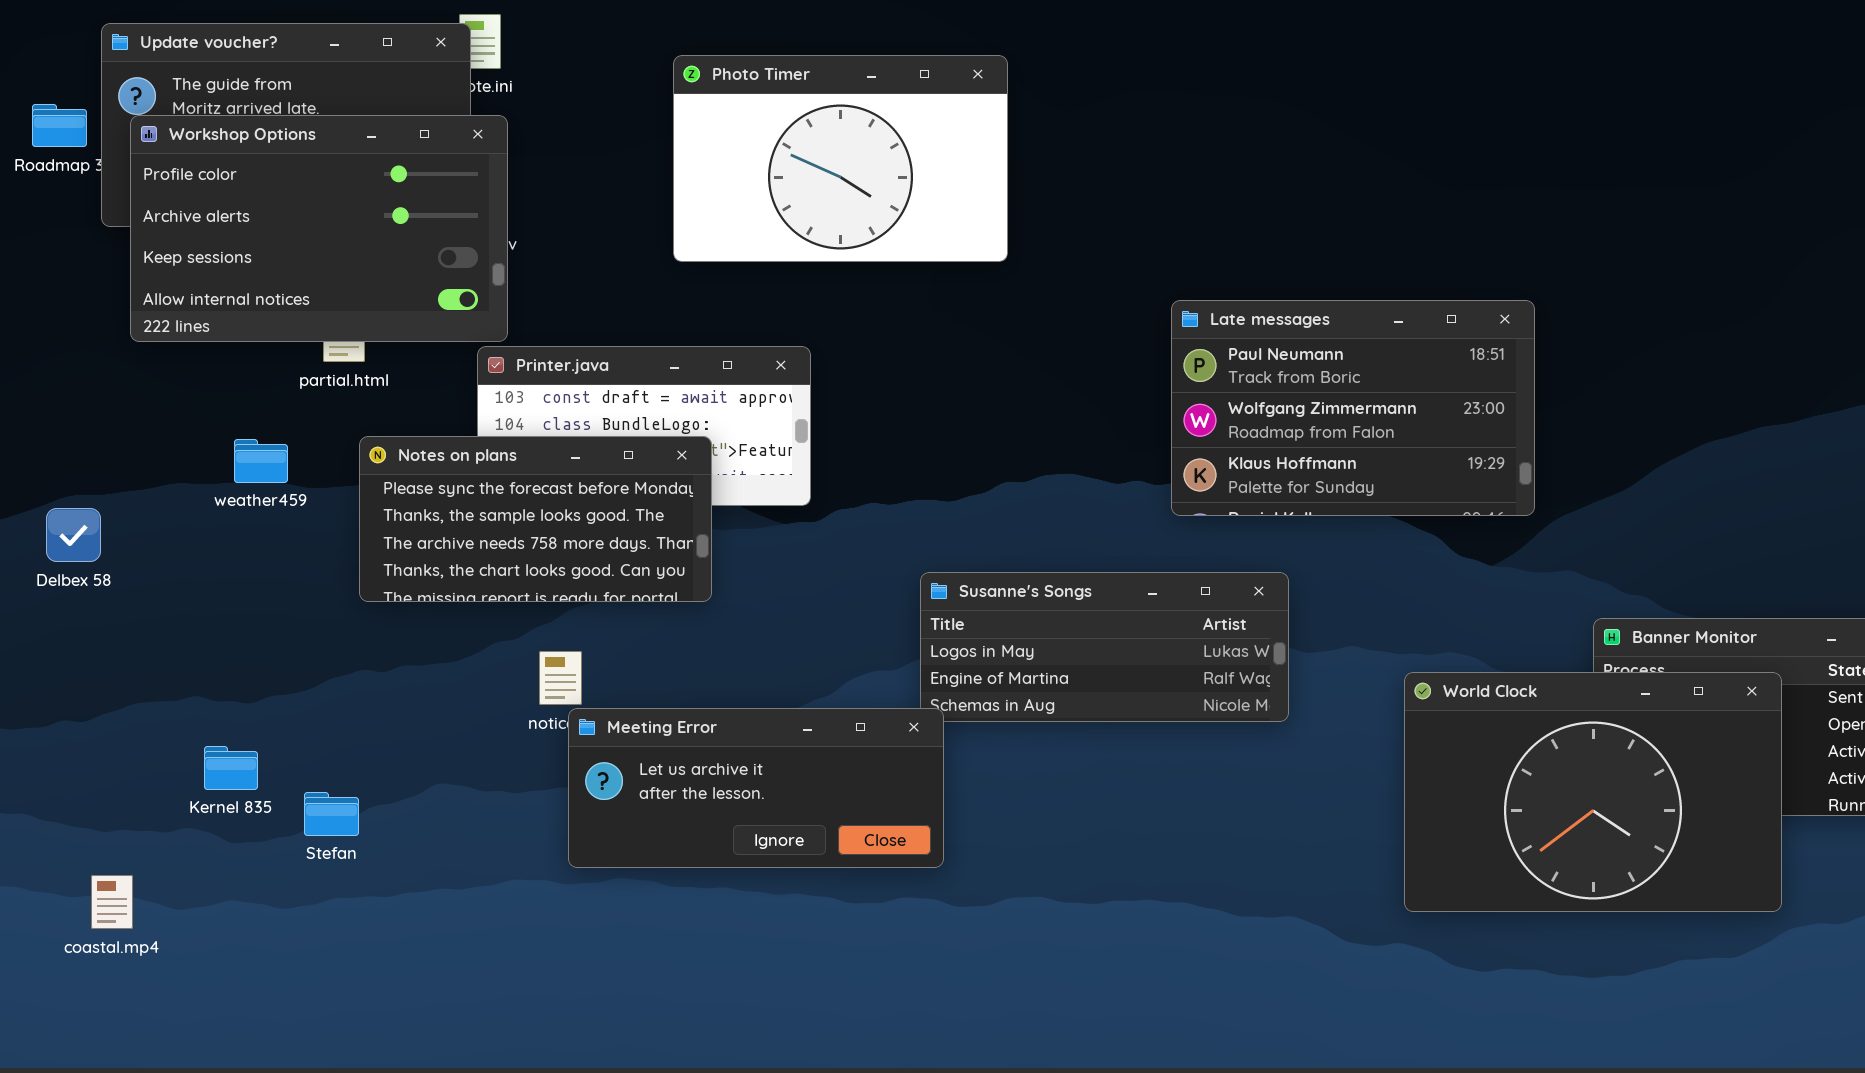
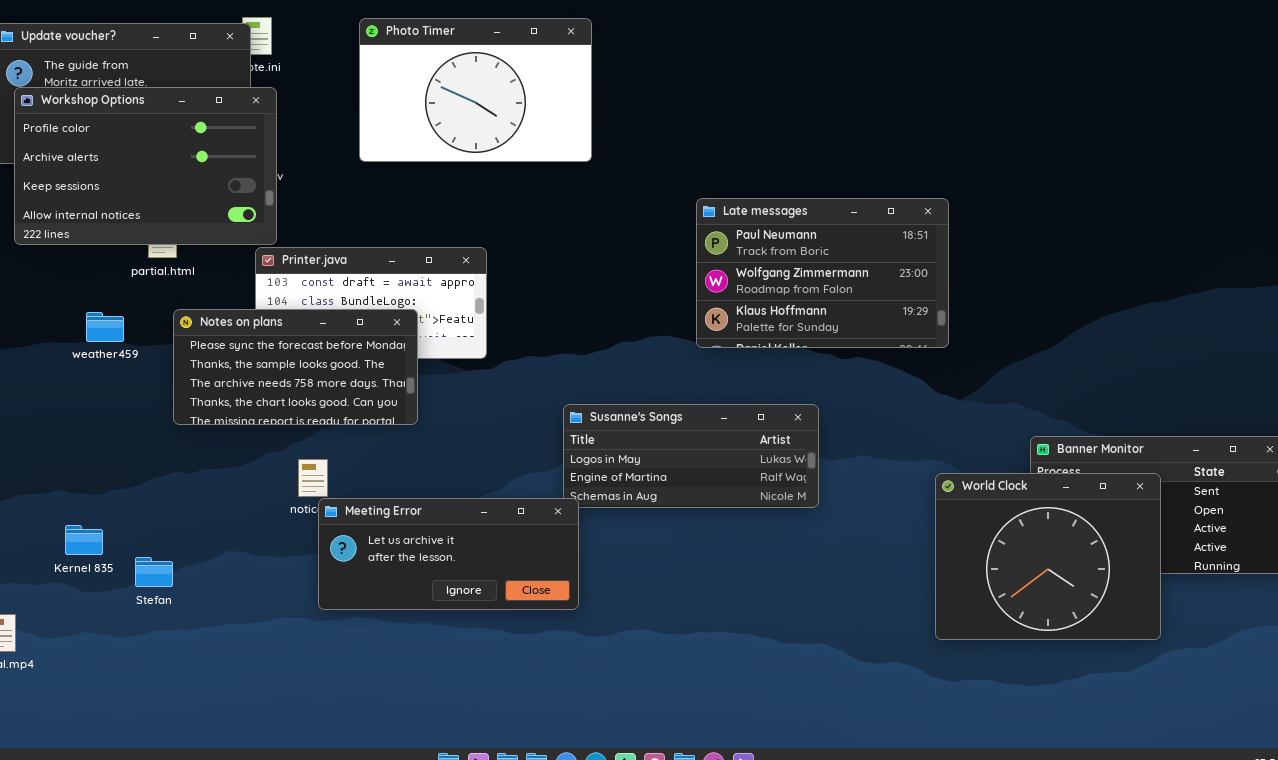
Photo Timer: [673,55,1008,262] -> [359,18,592,162], moved
Late messages: [1171,300,1535,516] -> [696,198,949,348], moved
World Clock: [1404,672,1782,912] -> [935,473,1161,640], resized

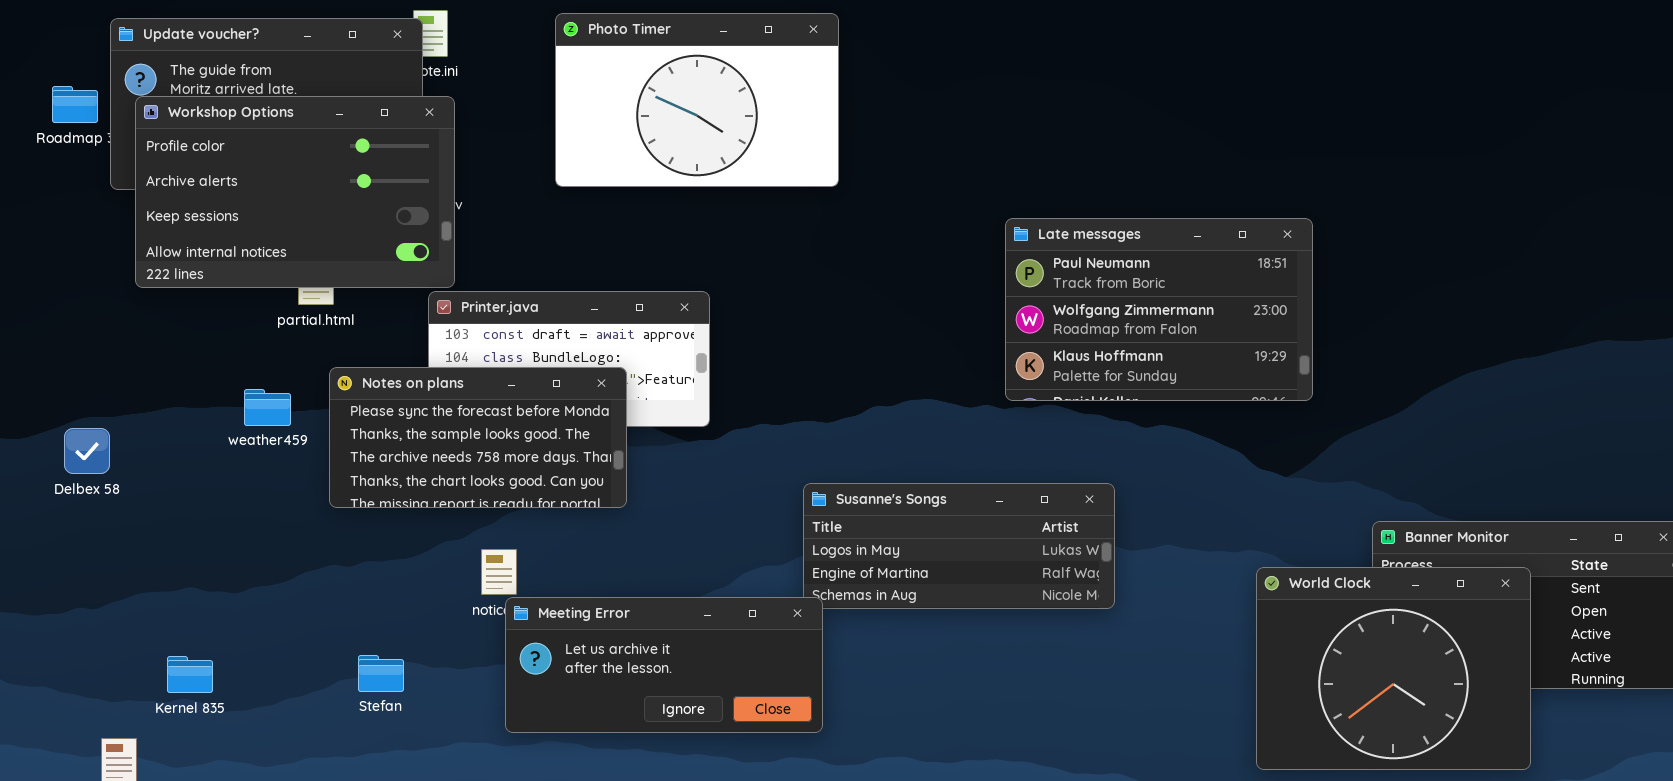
Late messages: [696,198,949,348] -> [1005,218,1313,401], moved
weather459: [86,312,124,342] -> [244,389,291,426], moved
Kernel 835: [65,525,103,555] -> [167,656,213,693], moved
Stefan: [135,557,173,587] -> [358,655,404,692], moved

